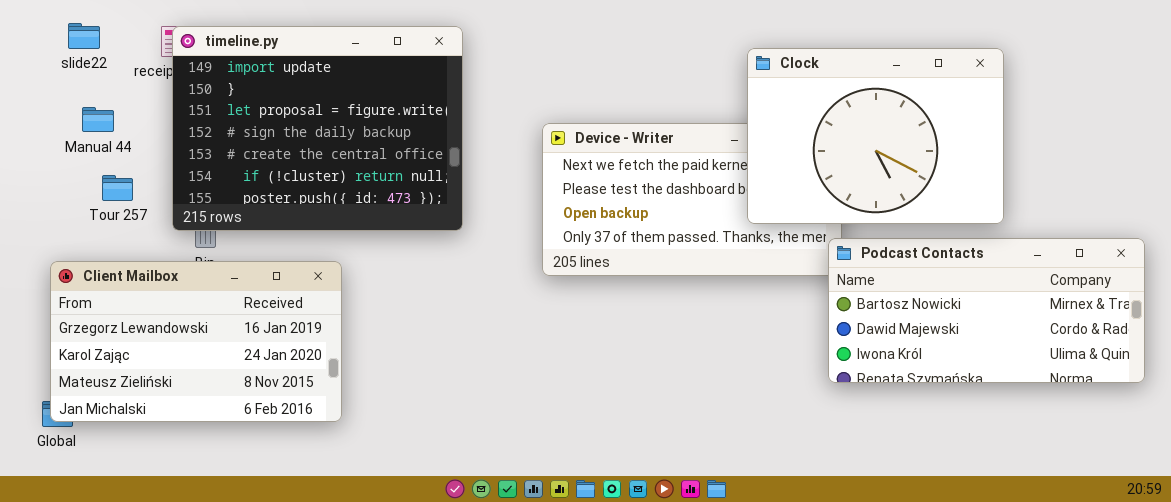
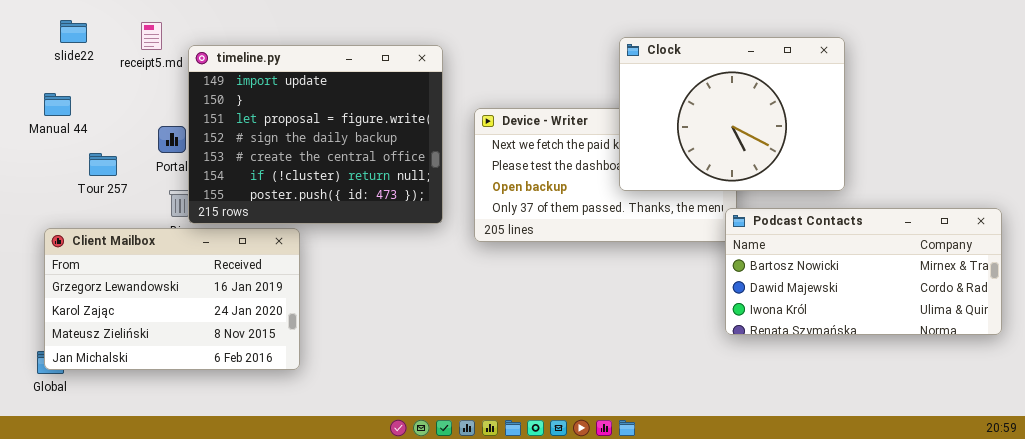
timeline.py: [172,26,463,231] -> [188,45,443,224], moved
Clock: [747,48,1004,224] -> [619,37,845,191], moved
Manual 44: [82,107,114,132] -> [44,93,71,116], moved

